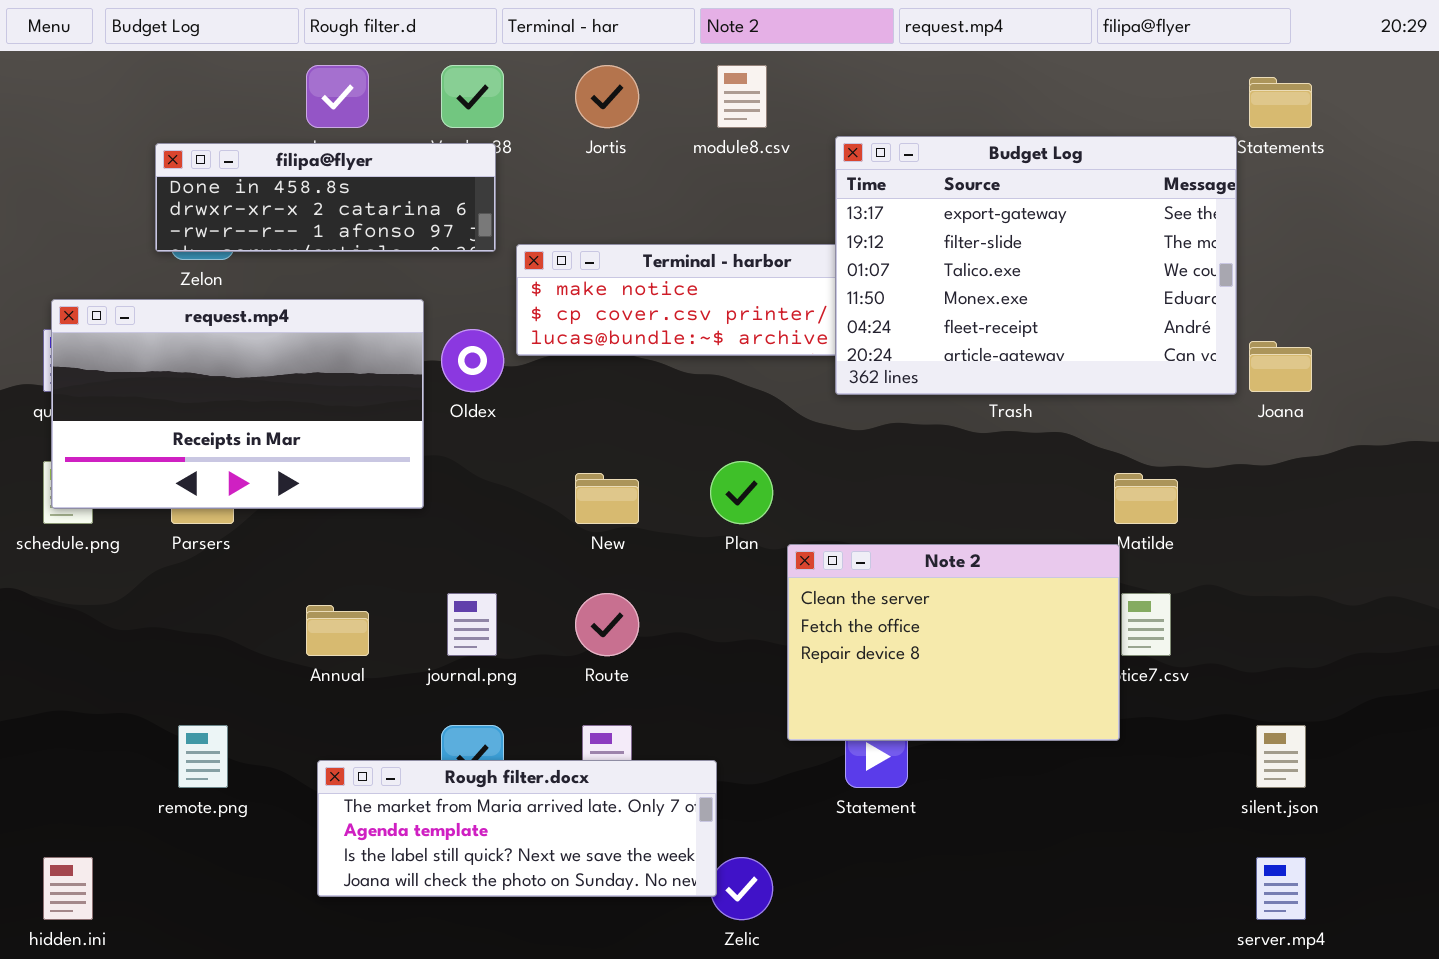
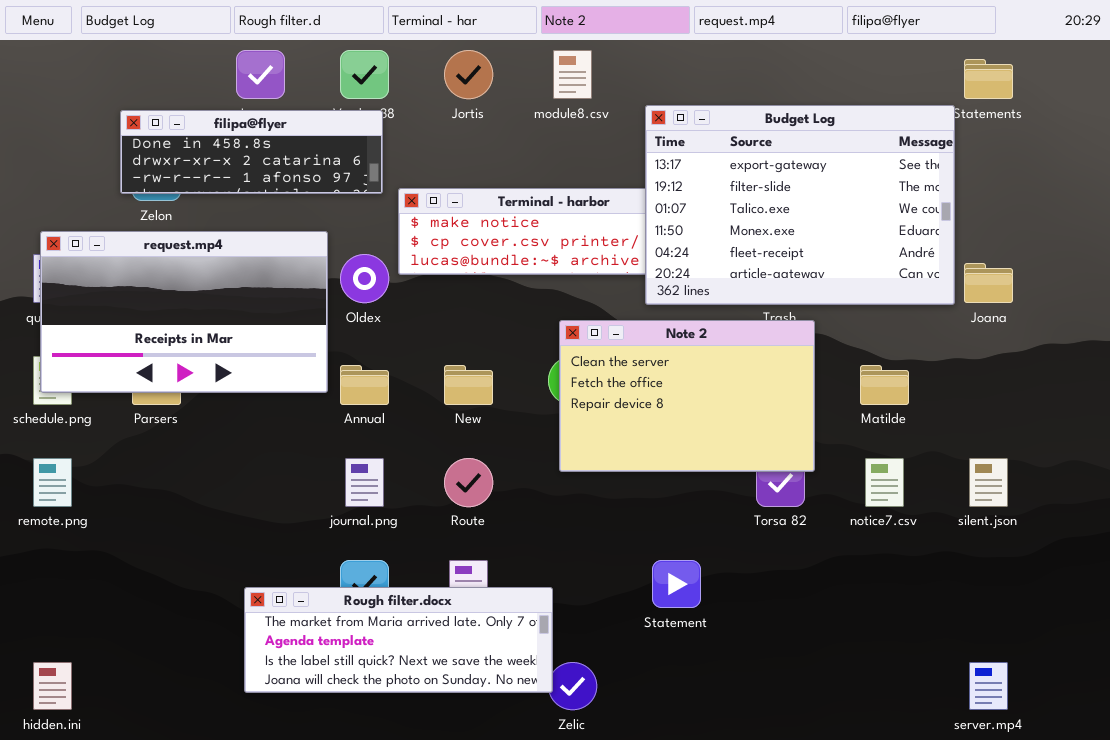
Note 2: [787,544,1120,741] -> [559,320,815,472], moved
Annual: [306,605,369,656] -> [340,365,389,405], moved
remote.png: [178,725,228,788] -> [33,458,72,507], moved
silent.json: [1256,725,1306,788] -> [969,458,1008,507], moved

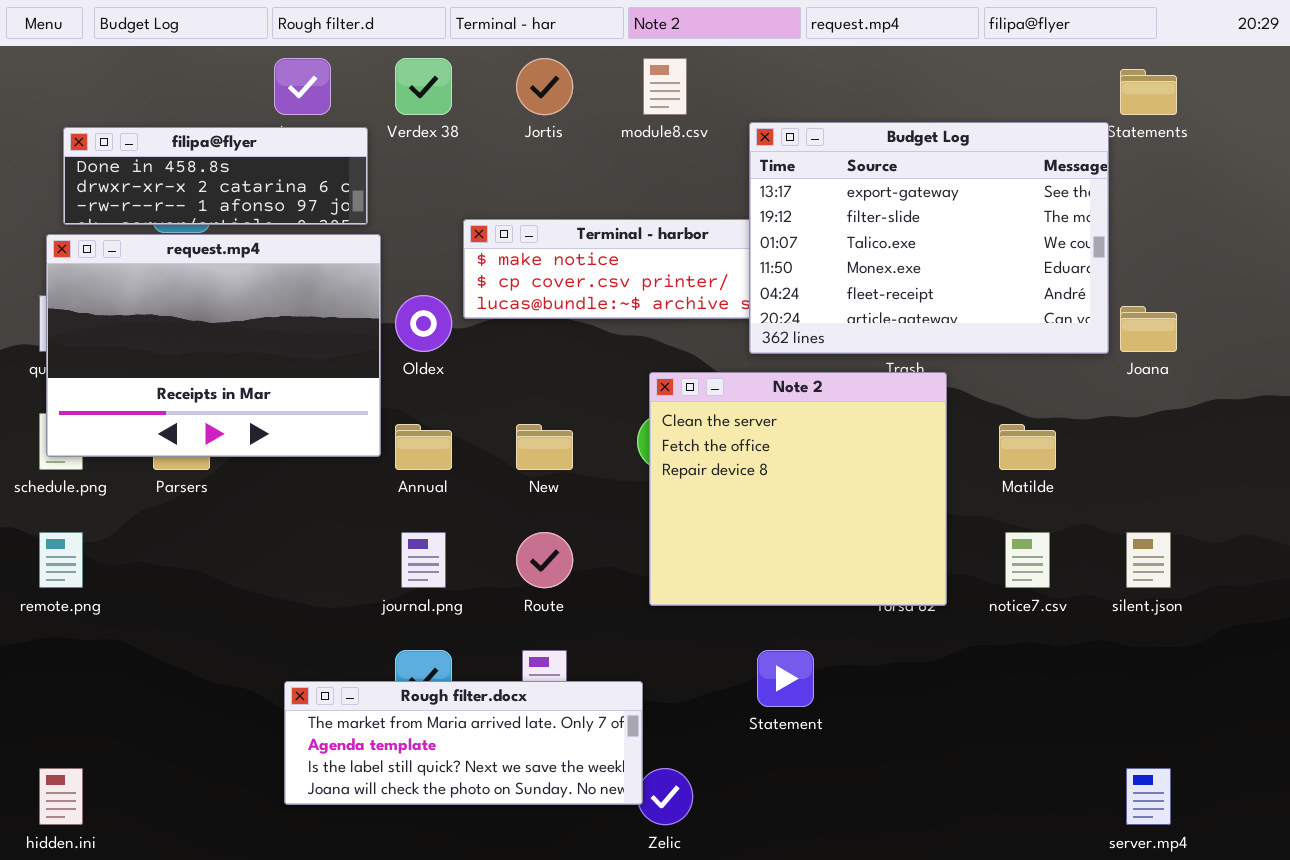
filipa@flyer: [120,110,383,194] -> [63,127,368,225], moved
request.mp4: [40,231,328,393] -> [46,234,381,457], resized
Note 2: [559,320,815,472] -> [649,372,947,606], resized

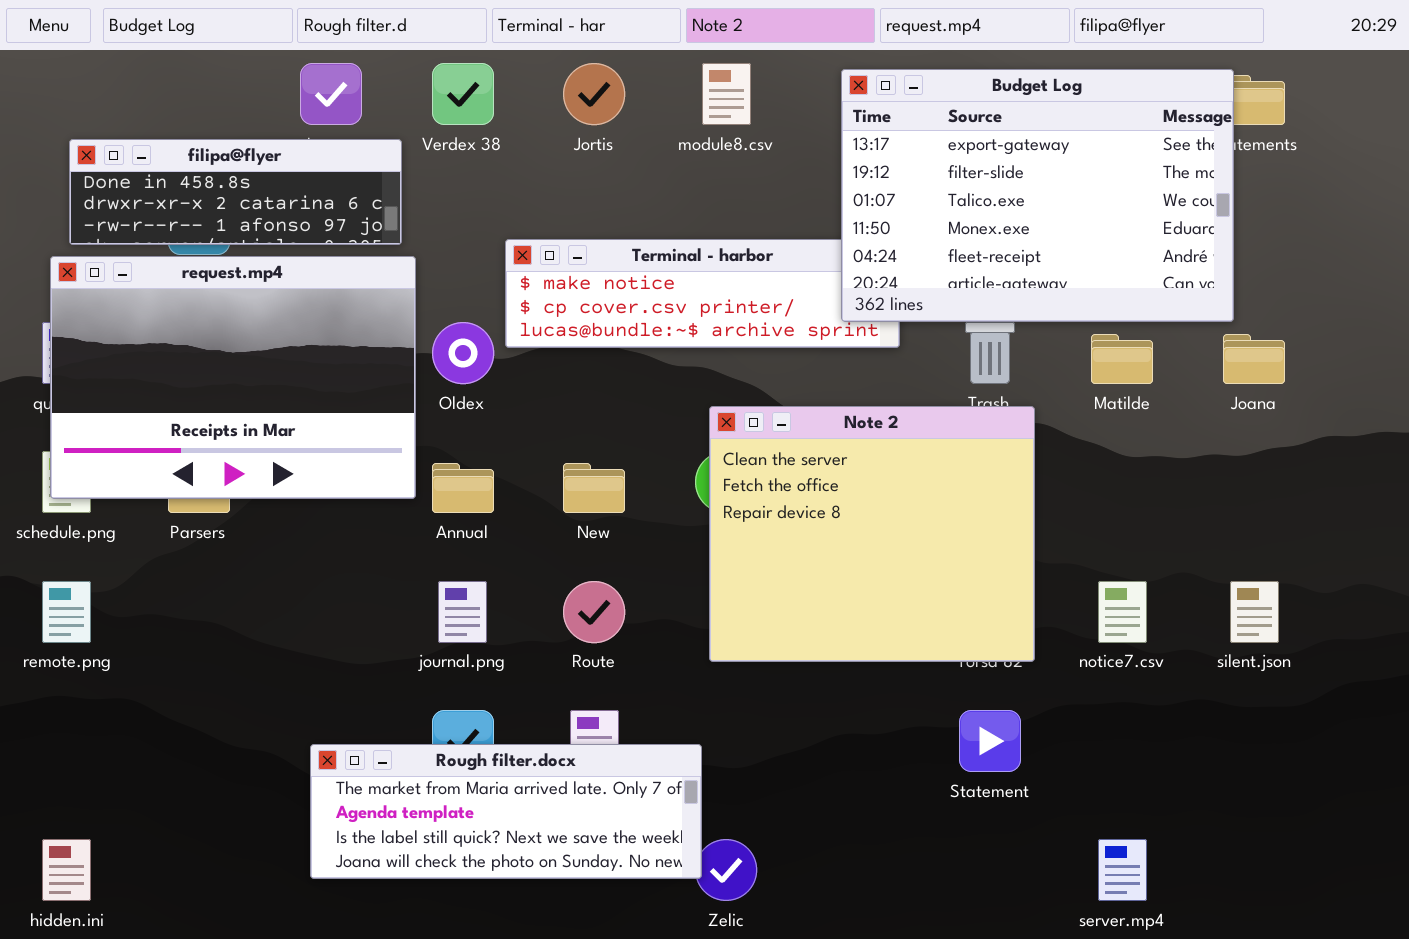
Budget Log: [749,122,1109,354] -> [841,69,1234,322], moved
Matilde: [999,424,1056,470] -> [1091,334,1153,384], moved
Statement: [757,650,814,707] -> [959,710,1021,772], moved
server.mp4: [1126,768,1171,825] -> [1098,839,1147,901], moved

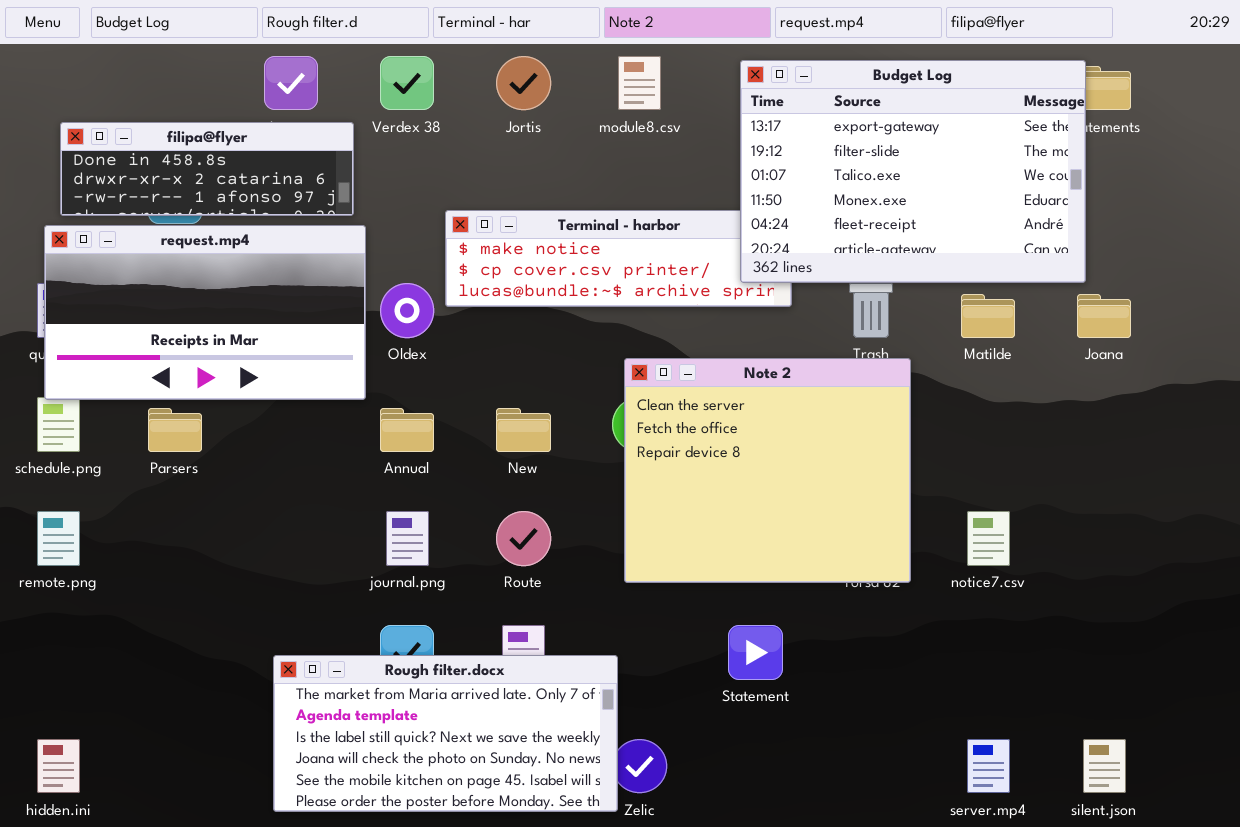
request.mp4: [50,256,416,499] -> [44,225,366,400], resized
silent.json: [1230,581,1279,643] -> [1083,739,1126,793], moved
Statement: [959,710,1021,772] -> [728,625,783,680], moved
Rough filter.docx: [310,744,702,879] -> [273,655,618,812], resized

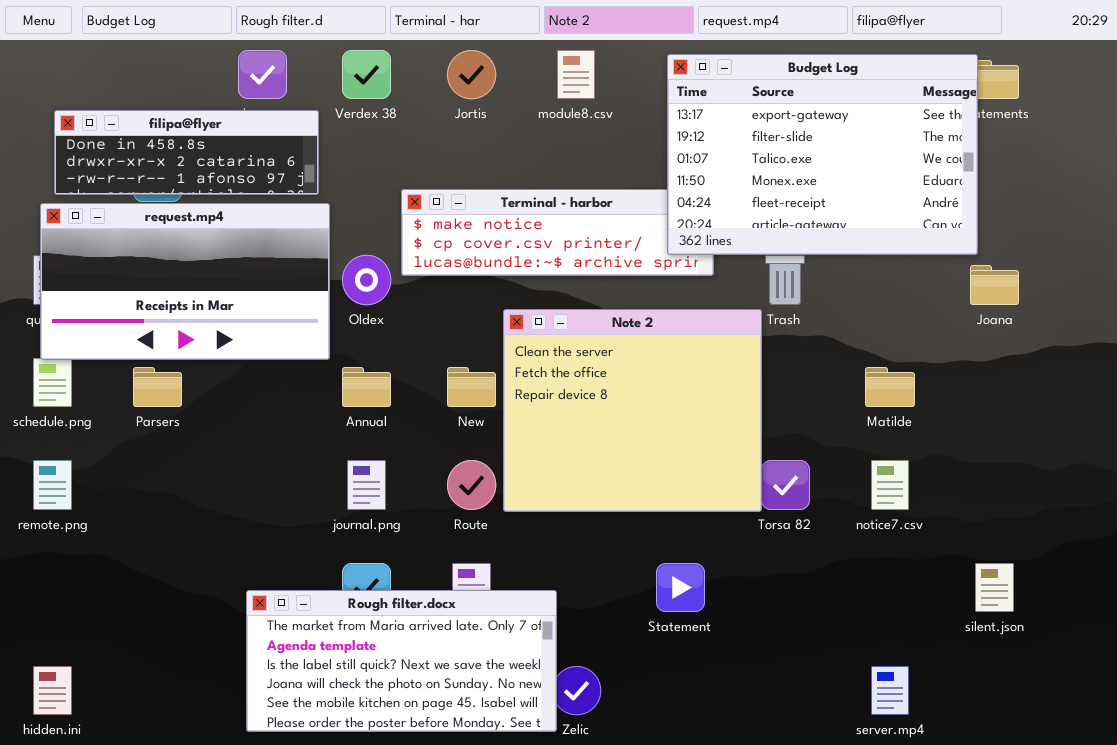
Matilde: [961,294,1015,338] -> [865,367,915,407], moved
Note 2: [624,358,911,583] -> [503,309,762,512], moved
silent.json: [1083,739,1126,793] -> [975,563,1014,612], moved

